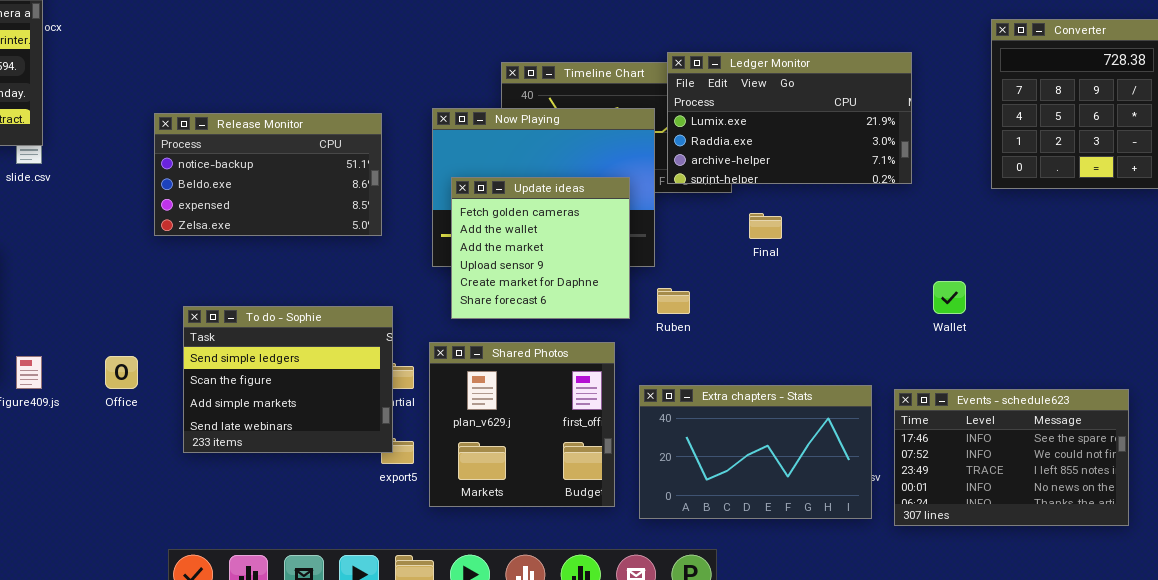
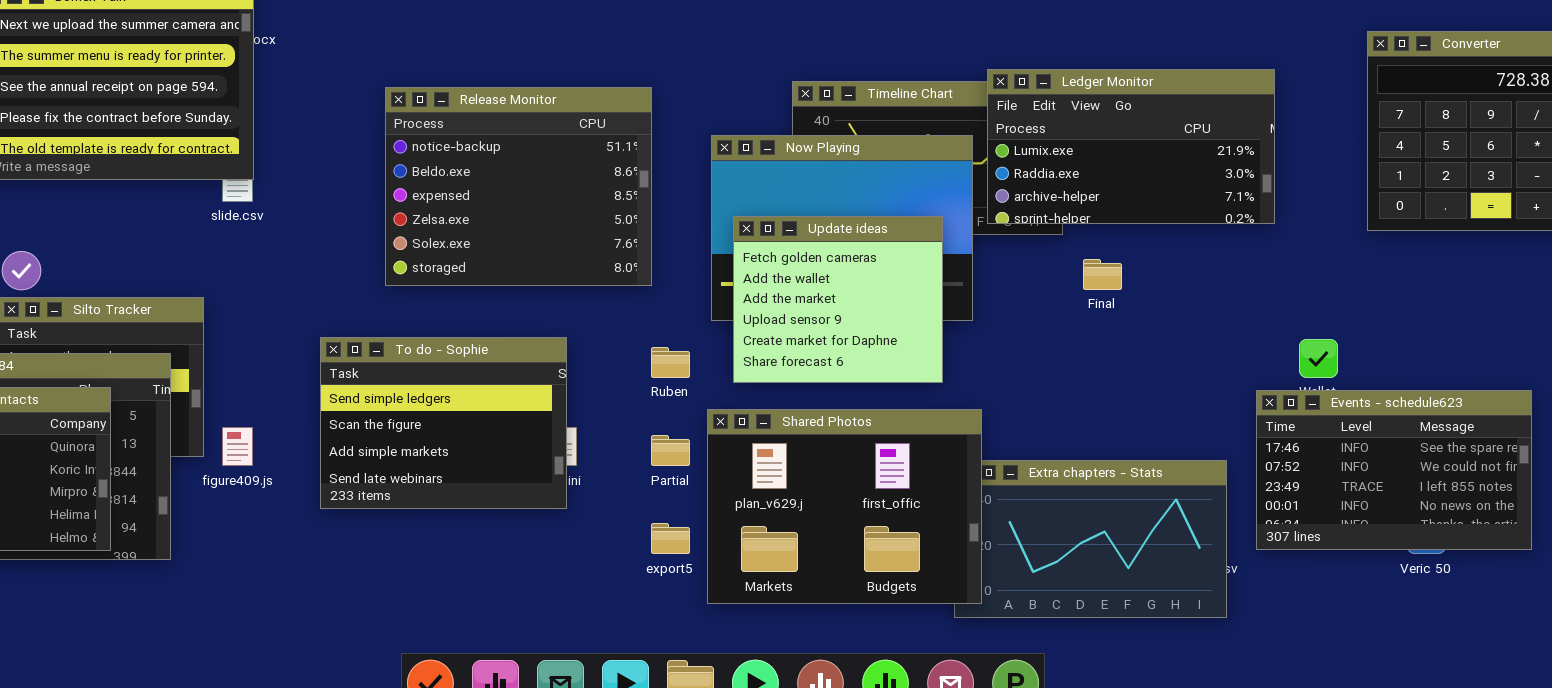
Release Monitor: [154,113,382,236] -> [385,87,652,286], resized
Ruben: [657,288,690,314] -> [651,347,690,378], moved
To do - Sophie: [183,306,393,453] -> [320,337,567,509], moved
Shared Photos: [429,342,615,507] -> [707,409,982,604], resized
Events - schedule623: [894,389,1129,526] -> [1256,390,1532,550], moved

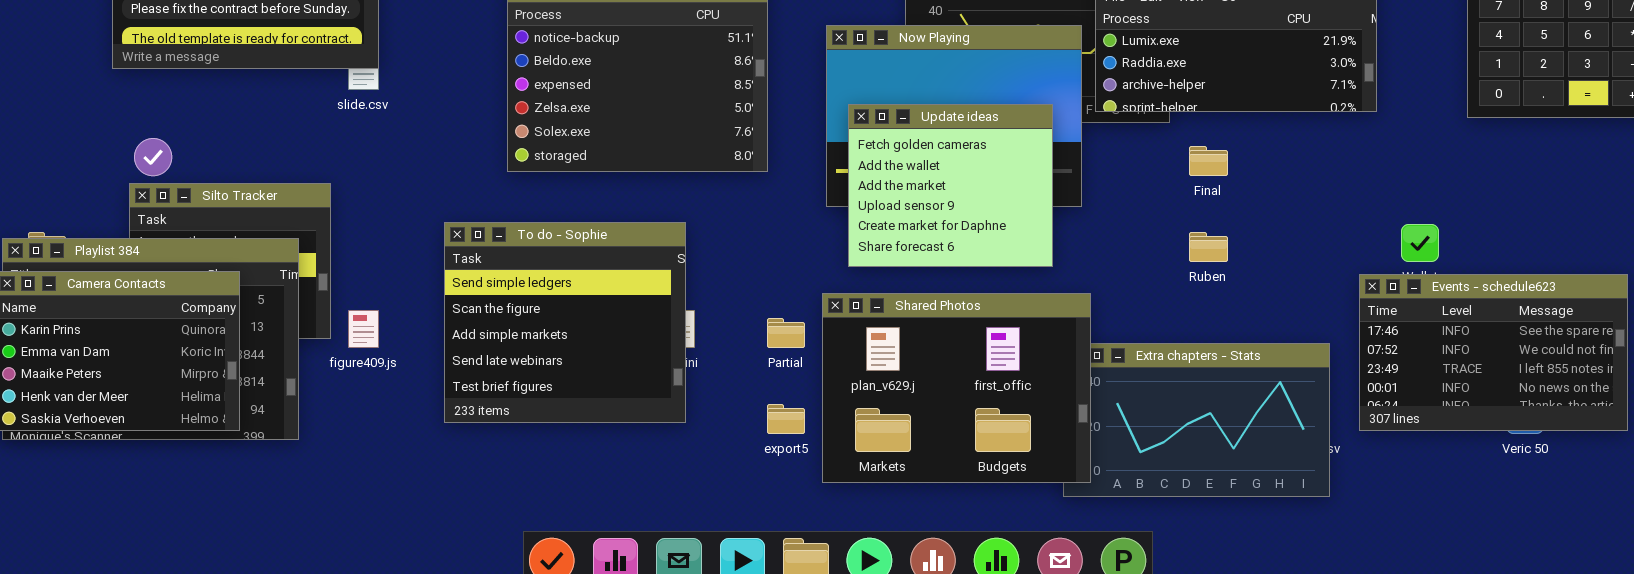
To do - Sophie: [320,337,567,509] -> [444,222,686,423], resized
Ruben: [651,347,690,378] -> [1189,232,1228,262], moved

